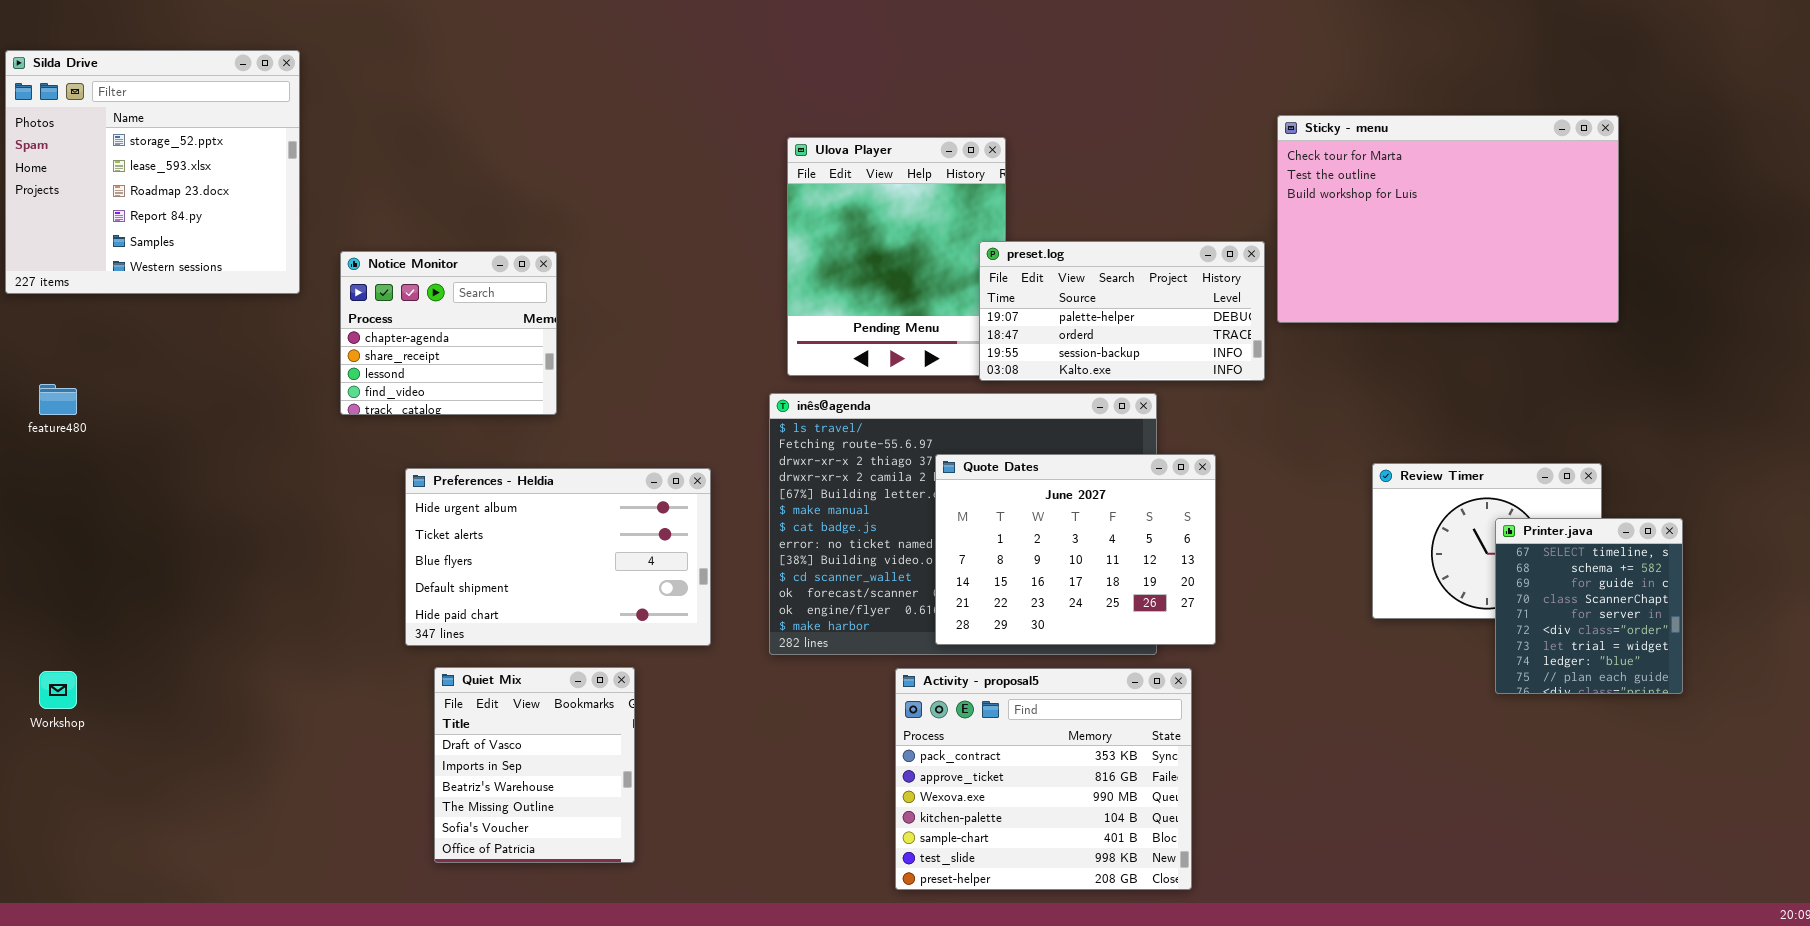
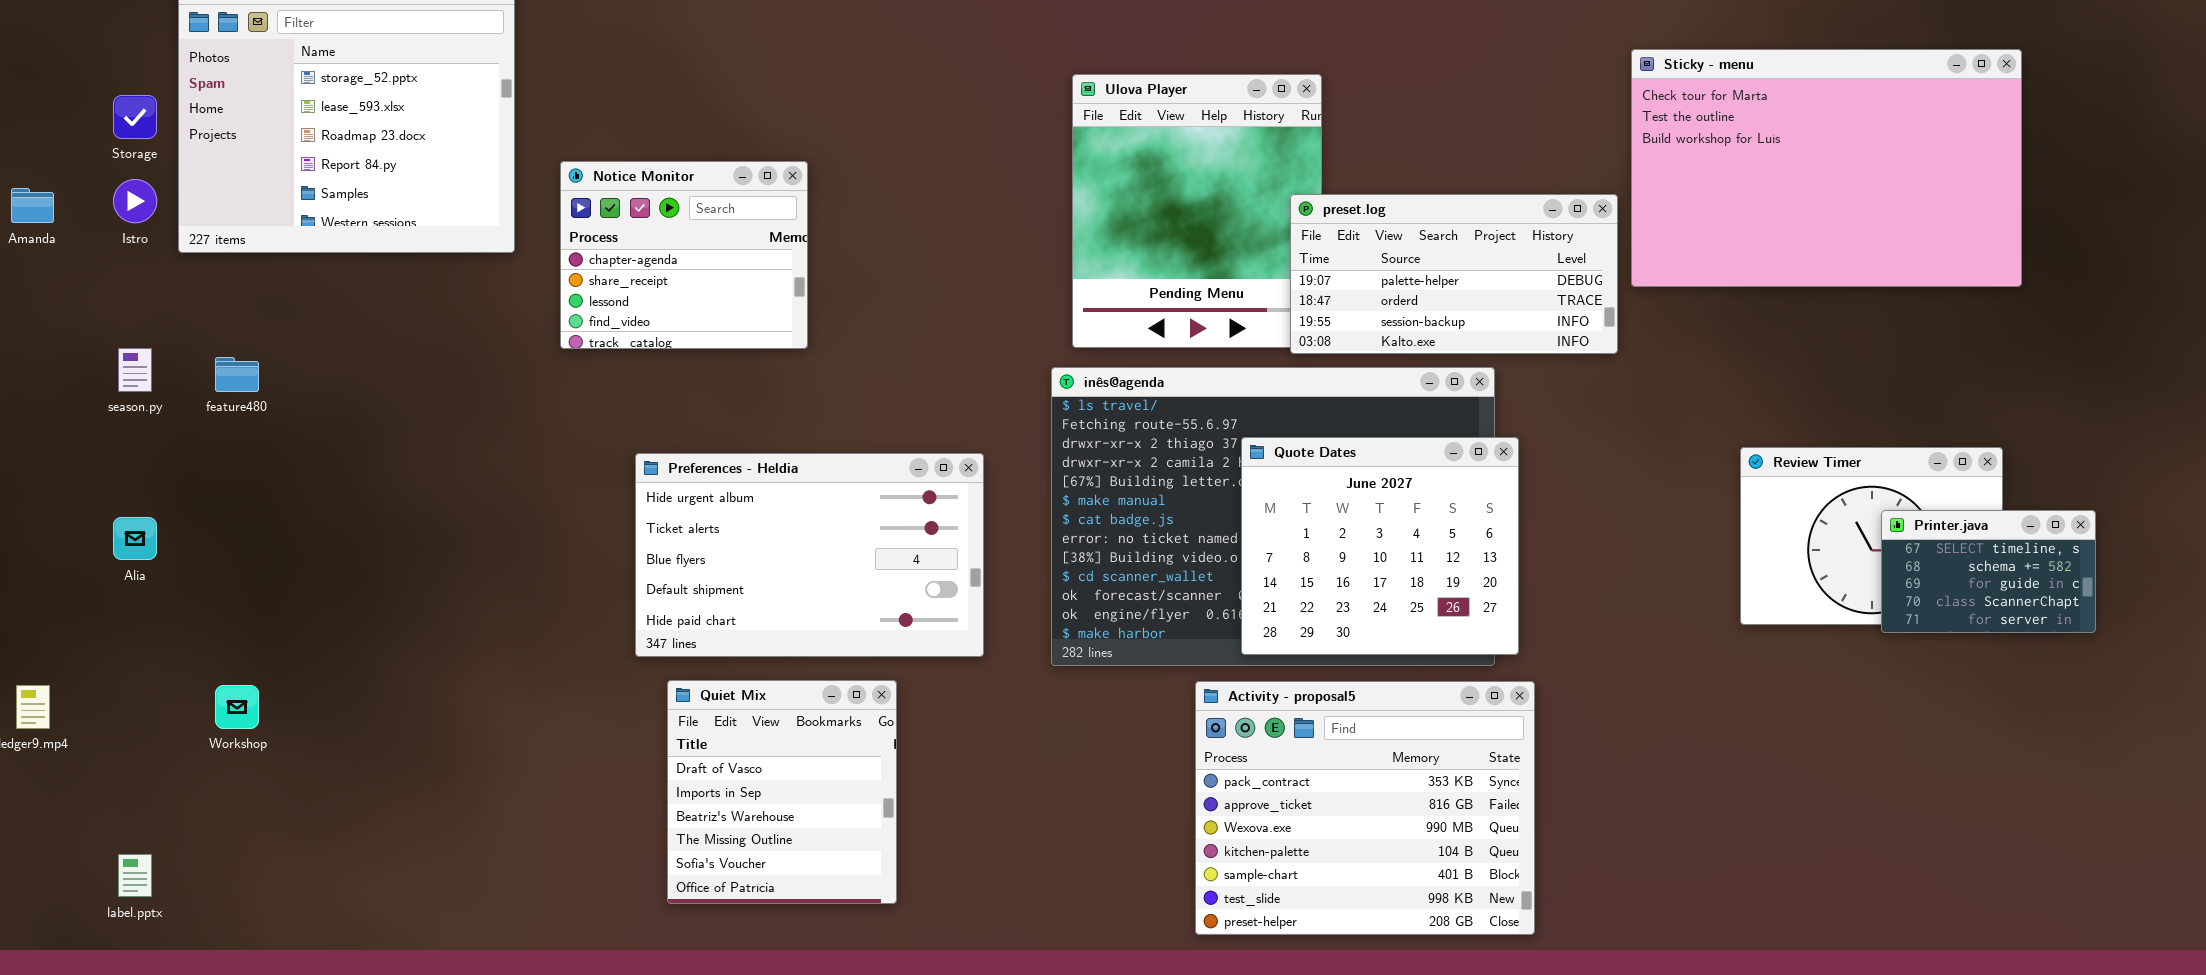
Notice Monitor: [340,251,557,415] -> [560,161,808,349], moved
Quote Dates: [935,454,1216,645] -> [1241,437,1519,655], resized
Printer.java: [1495,518,1683,694] -> [1881,510,2096,633], resized

